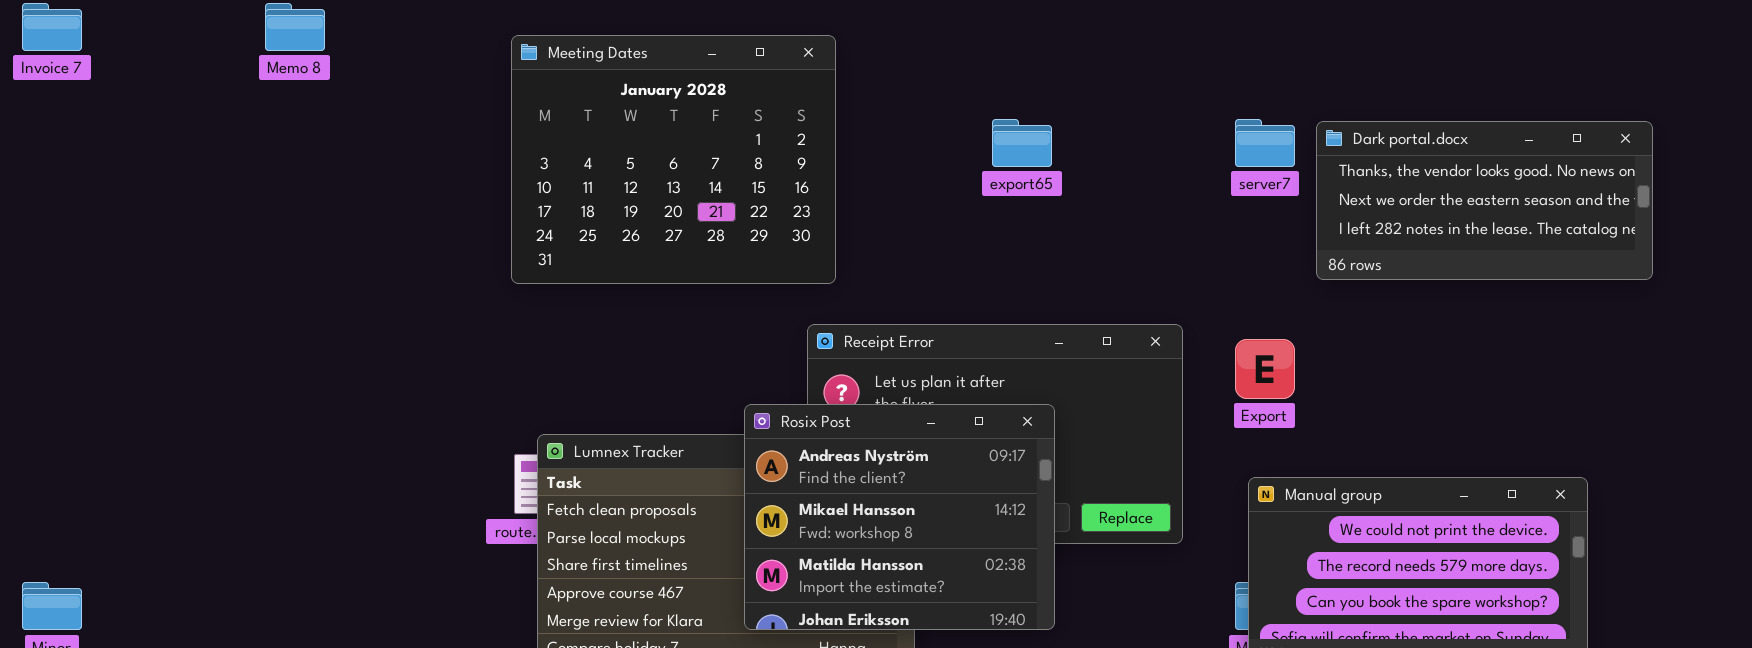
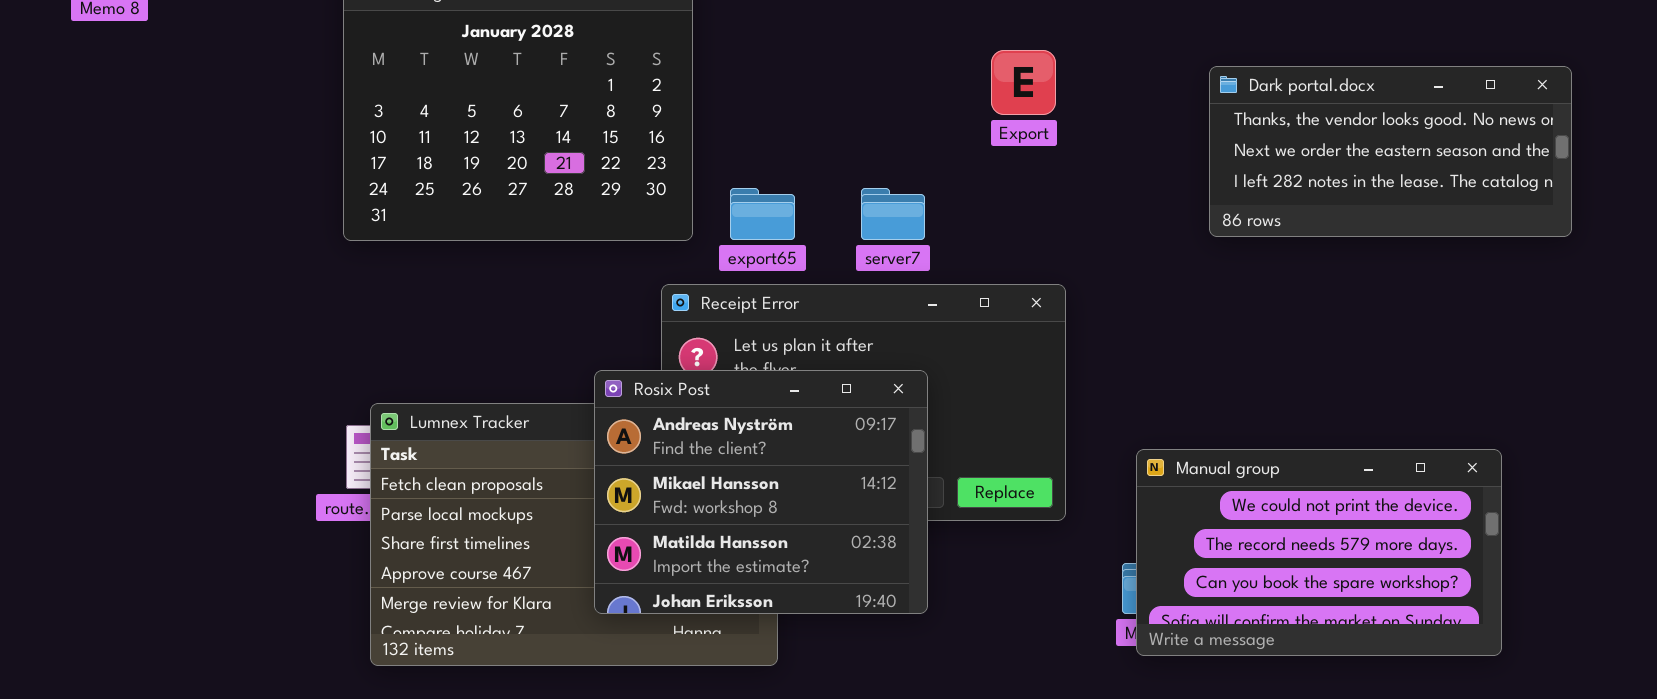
export65: [992,119,1052,167] -> [730,188,795,240], moved
server7: [1235,119,1295,167] -> [861,188,925,240], moved
Export: [1235,339,1295,399] -> [991,50,1056,115], moved

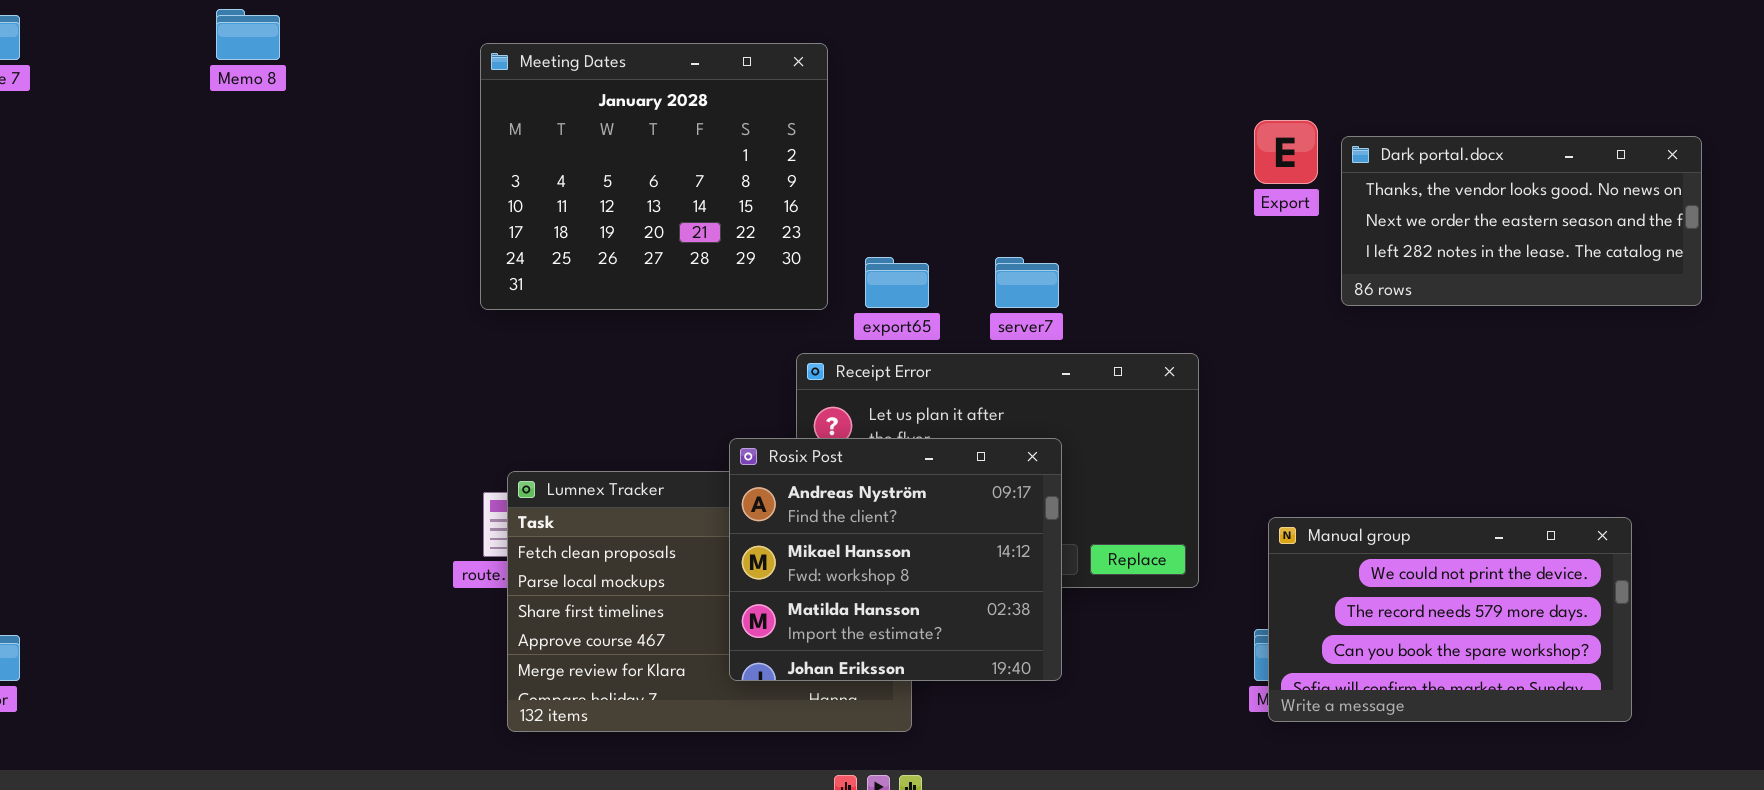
Export: [991,50,1056,115] -> [1254,120,1318,184], moved

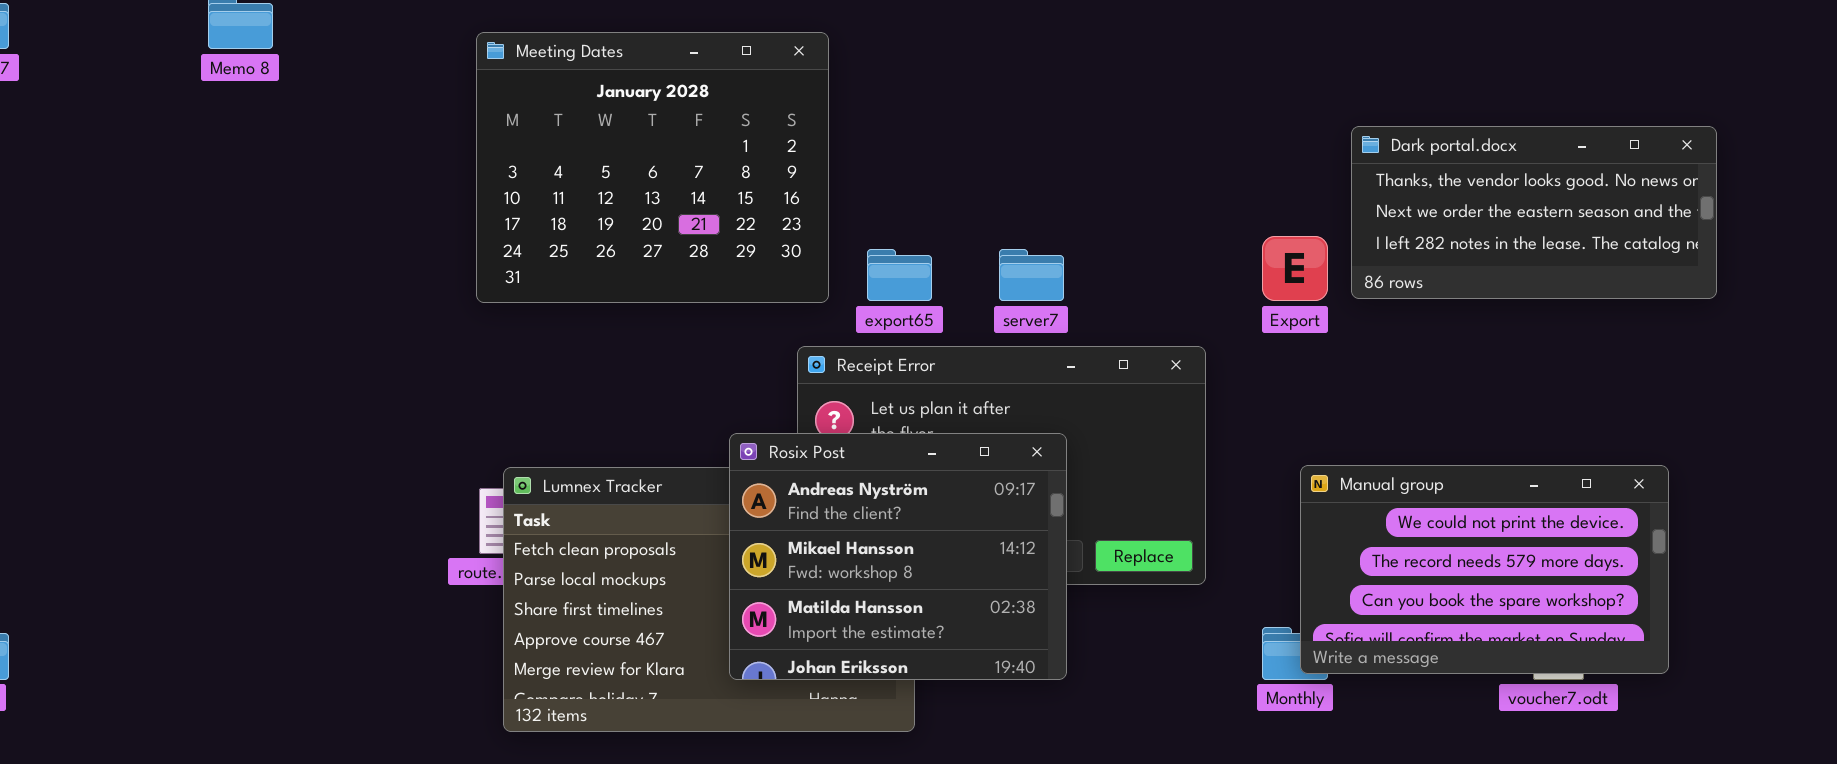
Export: [1254,120,1318,184] -> [1262,236,1328,301], moved
Manual group: [1268,517,1632,722] -> [1300,465,1669,674], moved

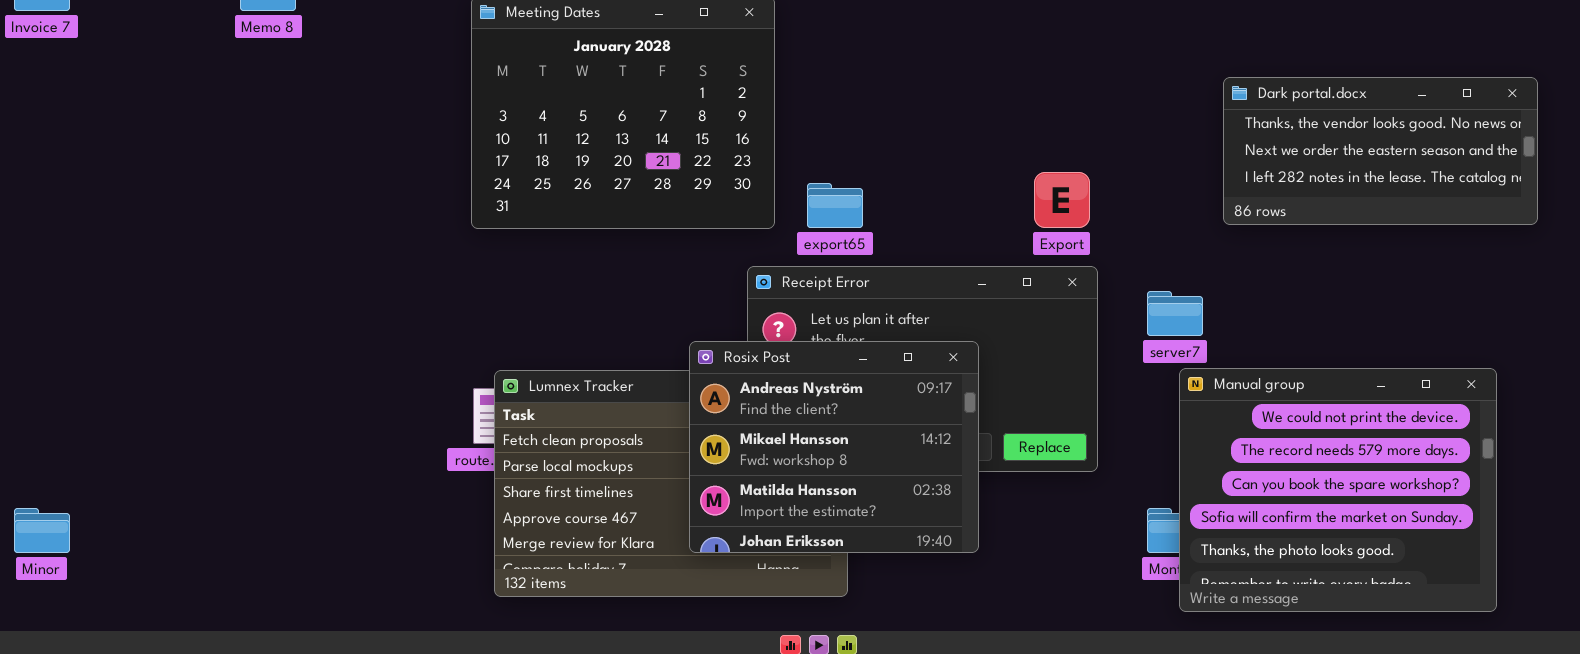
Export: [1262,236,1328,301] -> [1034,172,1090,228], moved
server7: [999,249,1064,301] -> [1147,291,1203,336], moved
Manual group: [1300,465,1669,674] -> [1179,368,1497,612], resized

